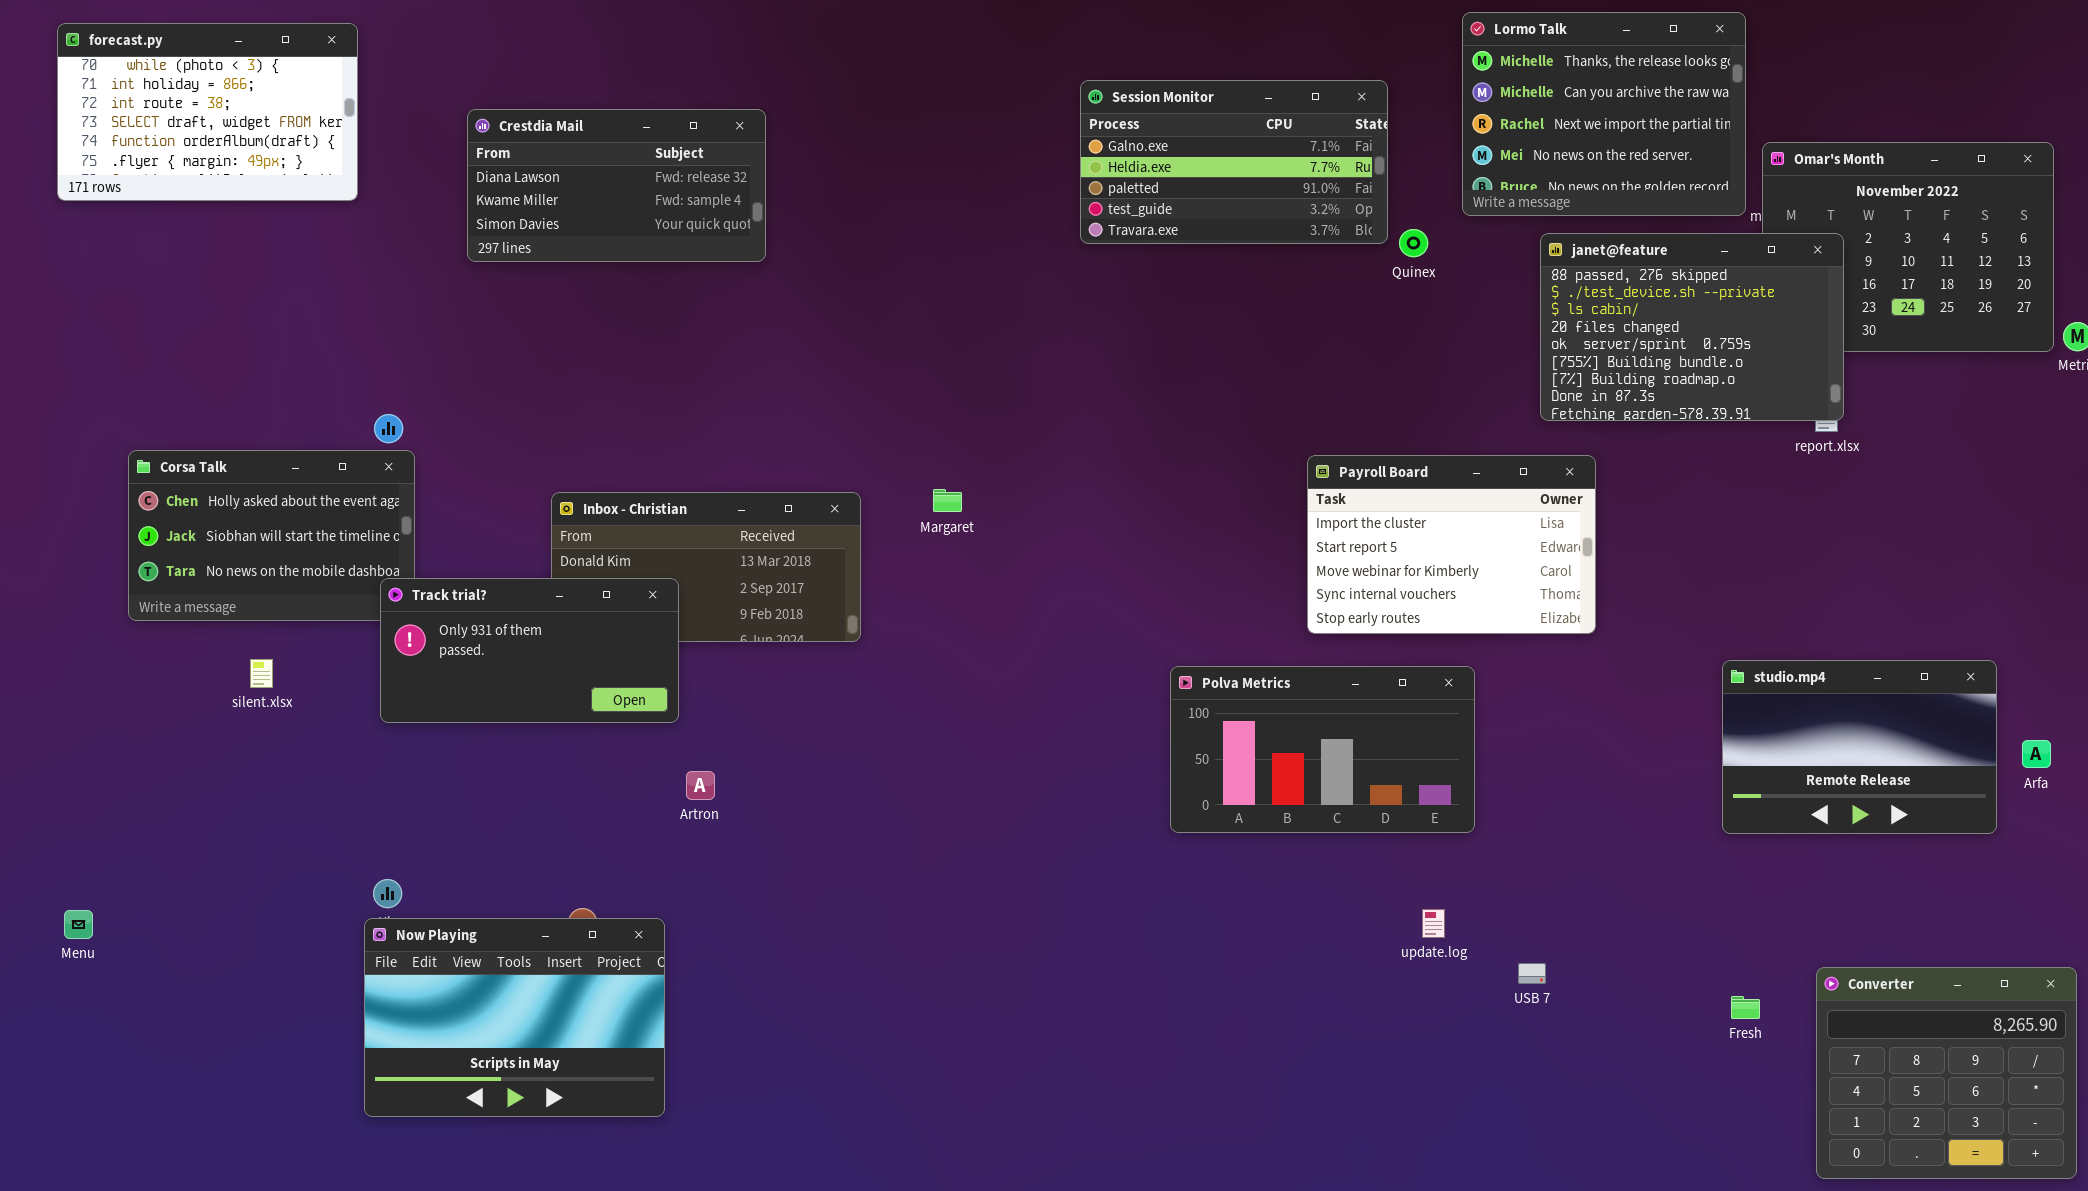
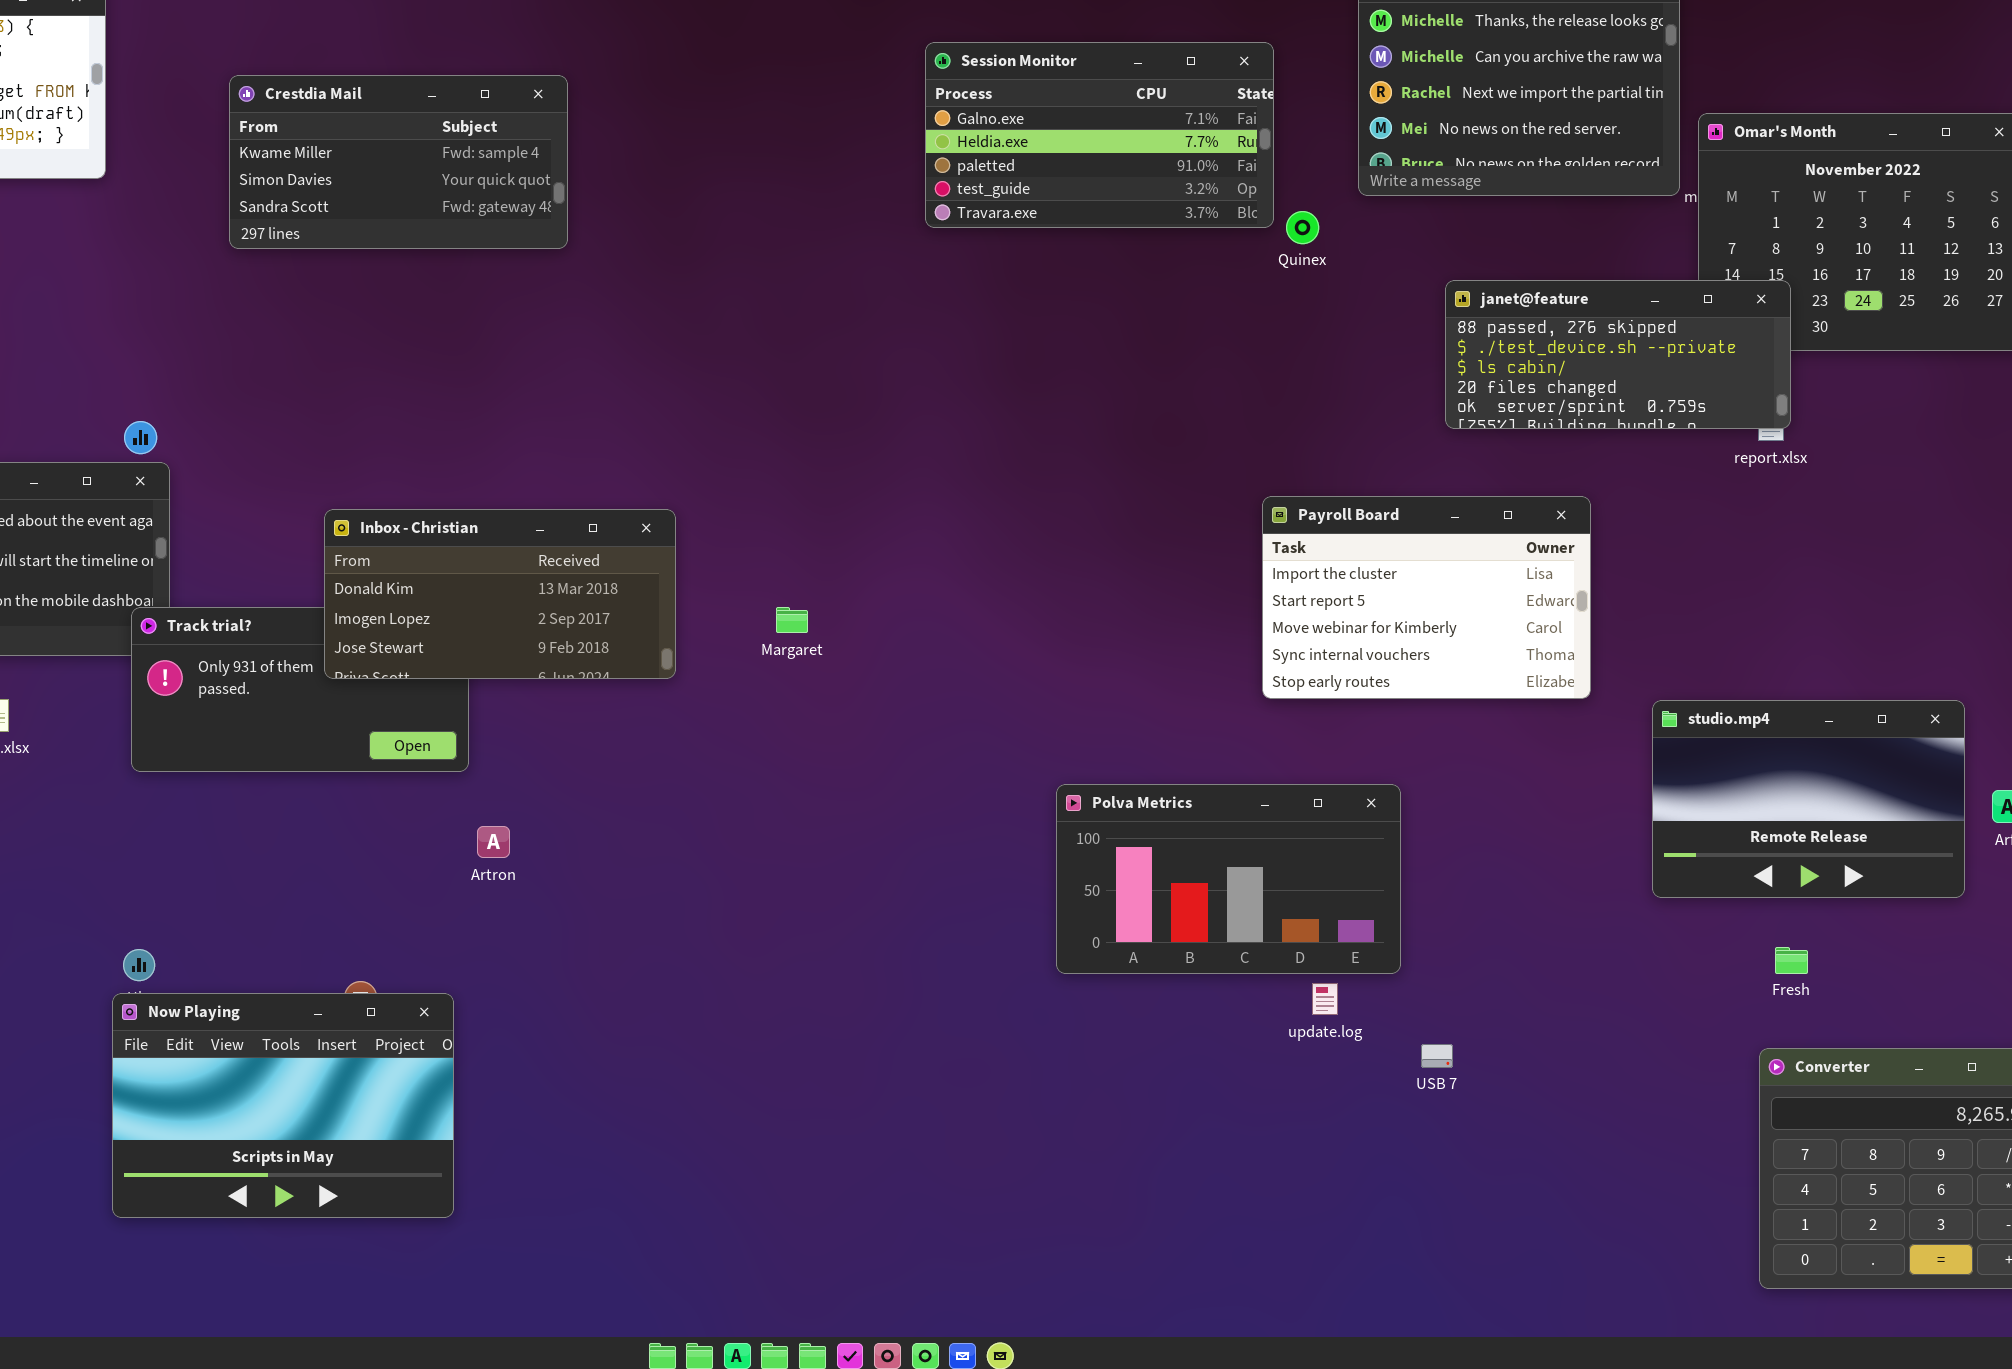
Crestdia Mail: [467,109,766,262] -> [229,75,568,249], scrolled down 1 row
janet@feature: [1540,233,1844,421] -> [1445,280,1791,429], resized
Payroll Board: [1307,455,1596,634] -> [1262,496,1591,699], moved
Margaret: [933,489,962,512] -> [776,607,808,633], moved
Inbox - Christian: [551,492,861,642] -> [324,509,676,679], raised
Polva Metrics: [1170,666,1475,833] -> [1056,784,1401,974], moved
Fresh: [1731,996,1760,1019] -> [1775,947,1808,974], moved

